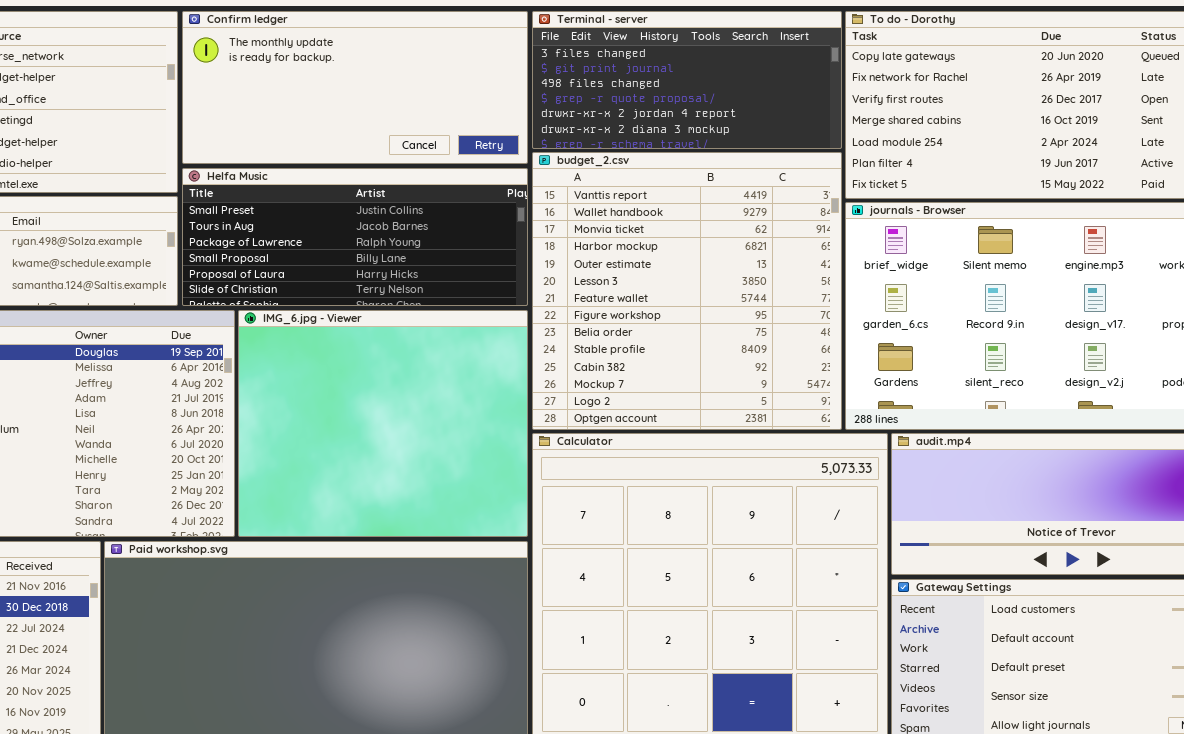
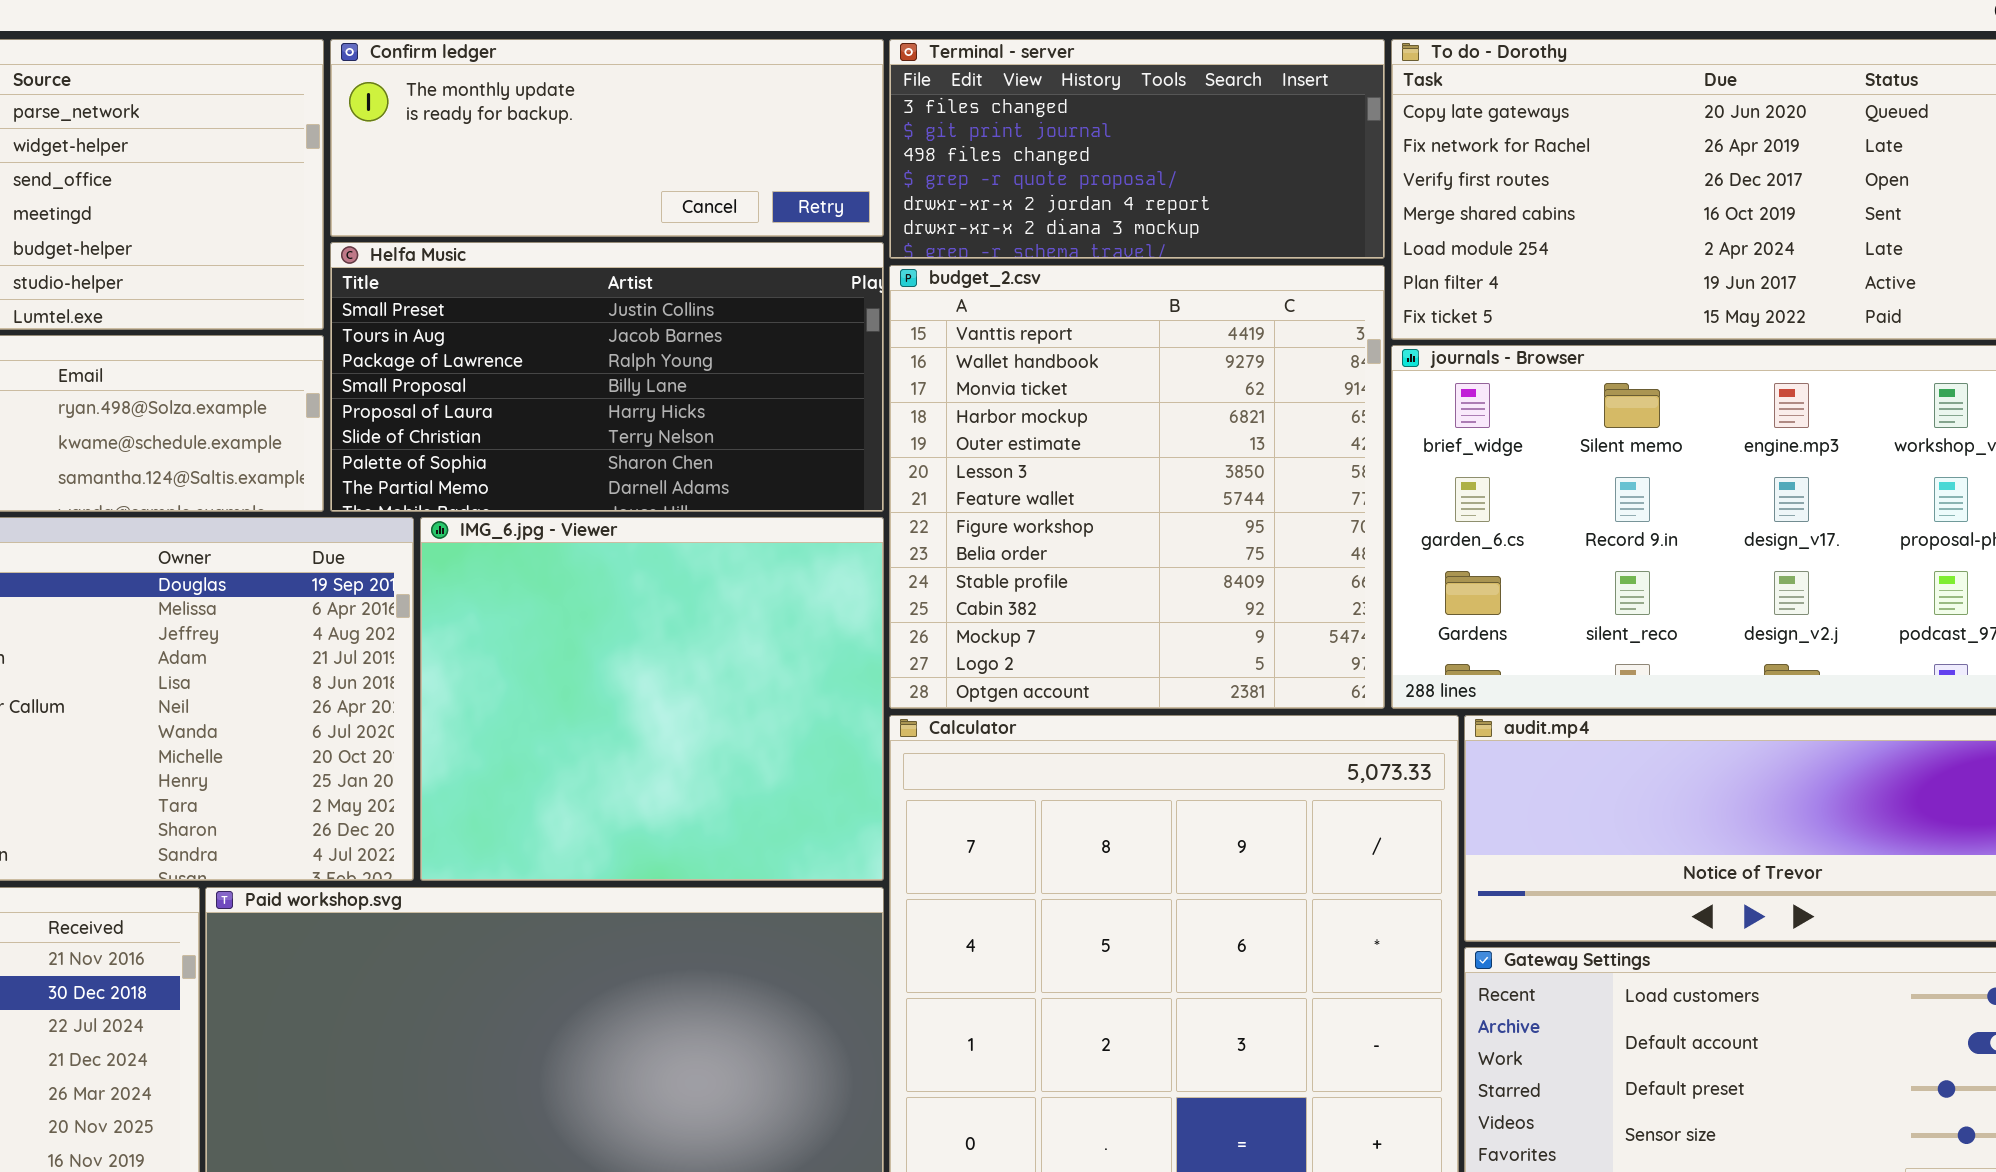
Confirm ledger: [182,11,528,164] -> [330,39,884,237], resized
Helfa Music: [182,168,528,306] -> [330,242,884,512], resized

